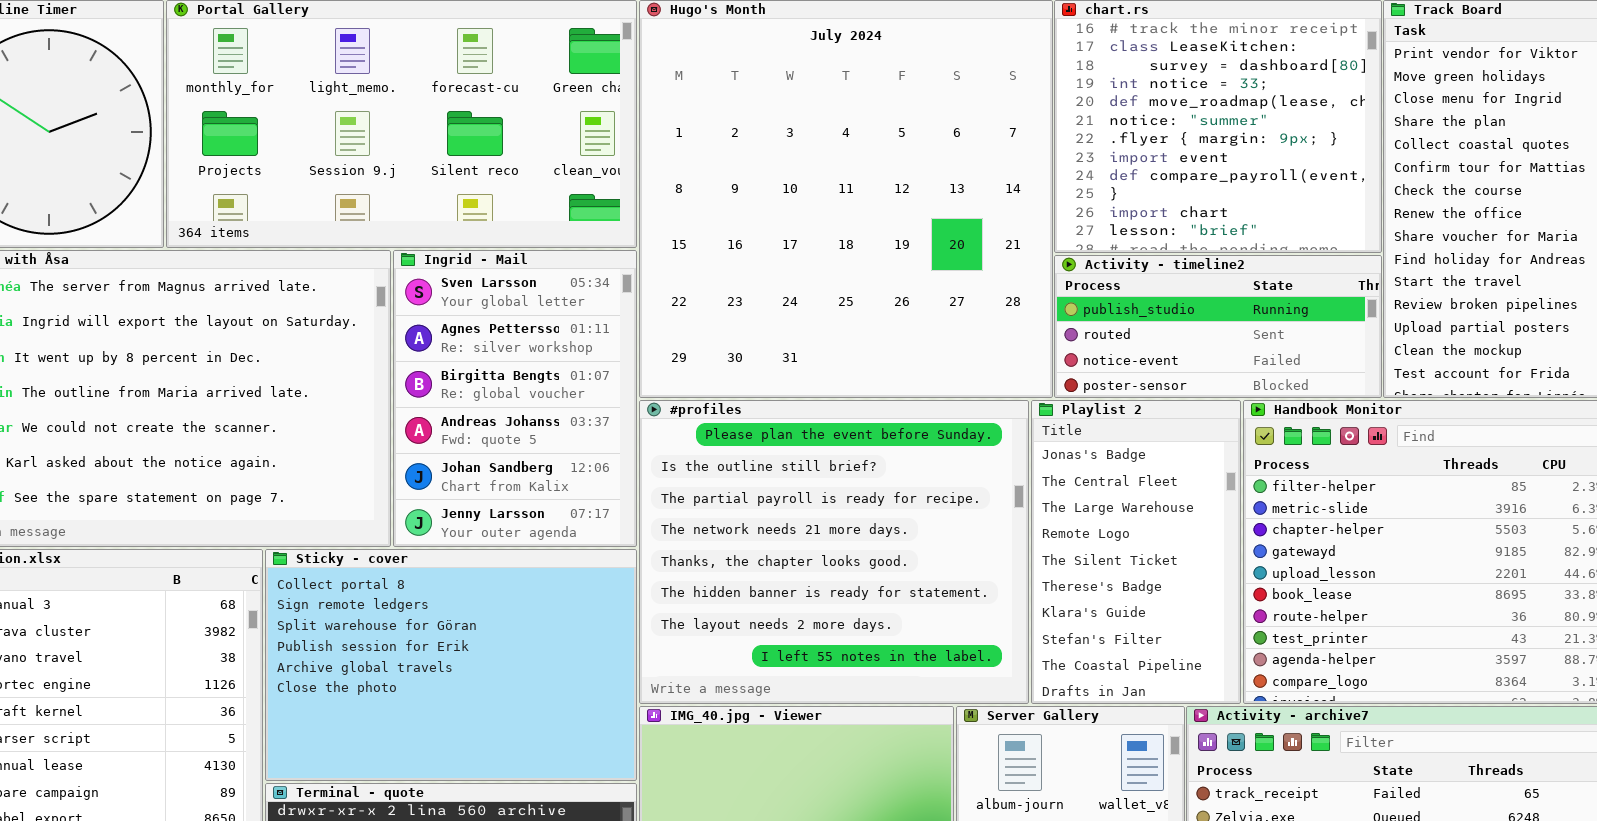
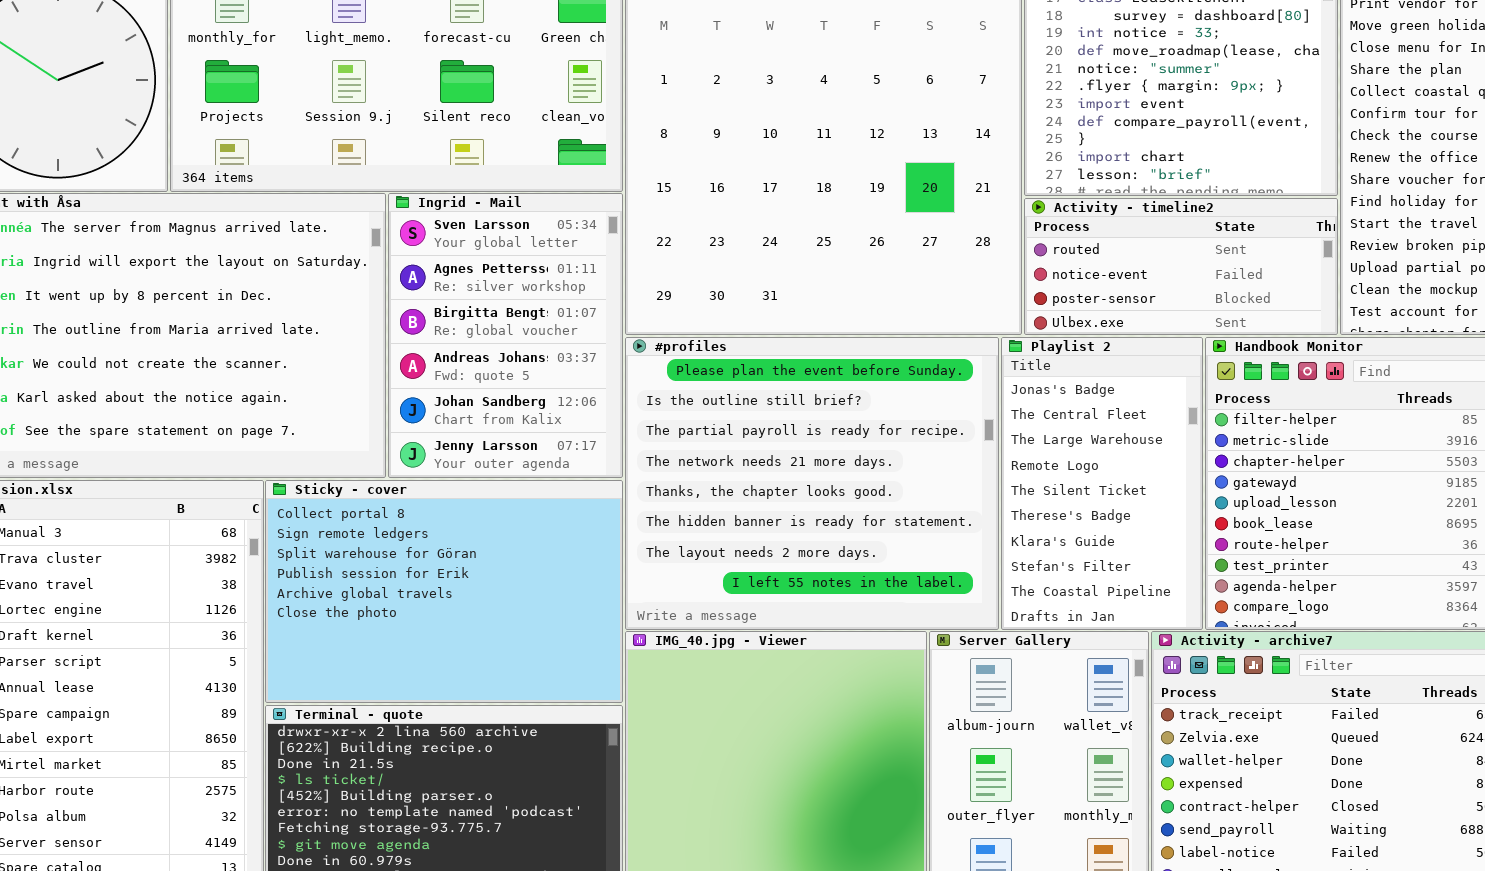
Activity - timeline2: [1054,255,1382,398] -> [1024,198,1338,335], scrolled down 1 row

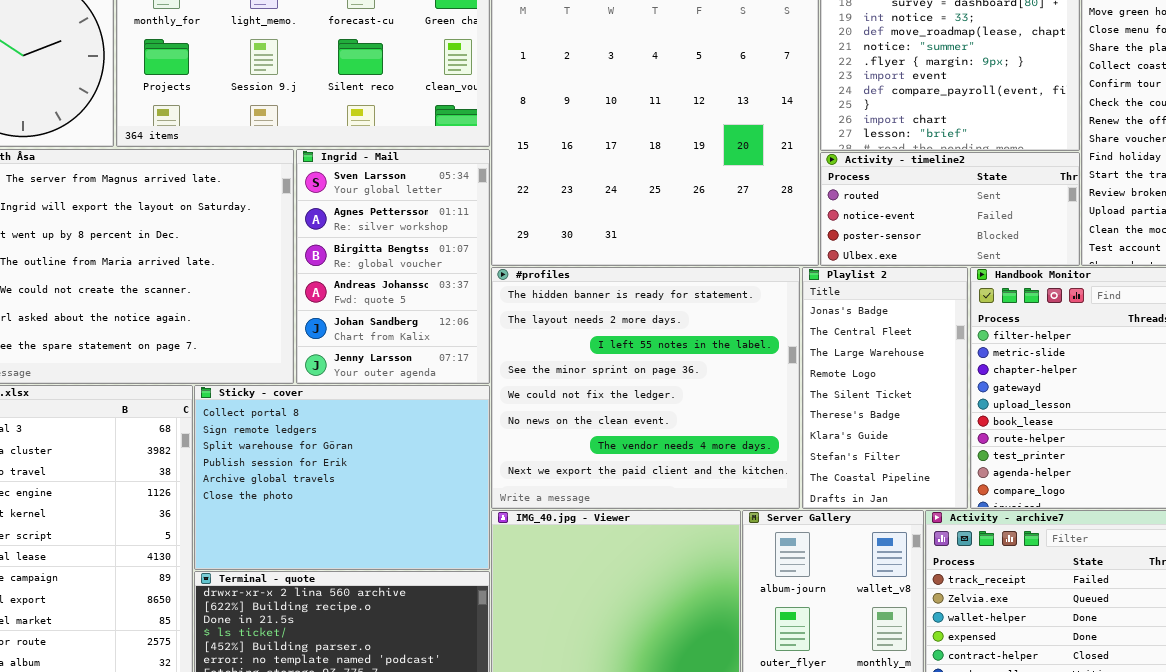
#profiles: [625,337,999,630] -> [491,267,800,509], scrolled down 5 rows

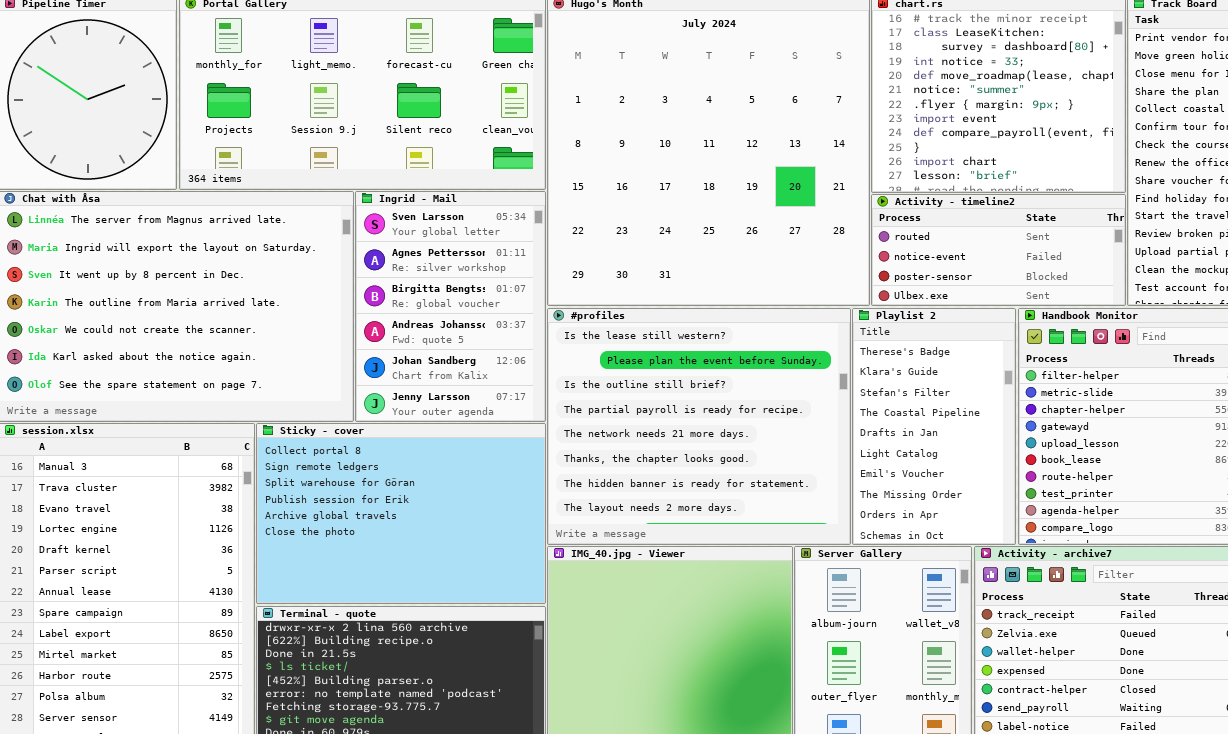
#profiles: [491,267,800,509] -> [547,308,851,545], scrolled up 6 rows
Playlist 2: [802,267,968,509] -> [852,308,1016,545], scrolled down 5 rows

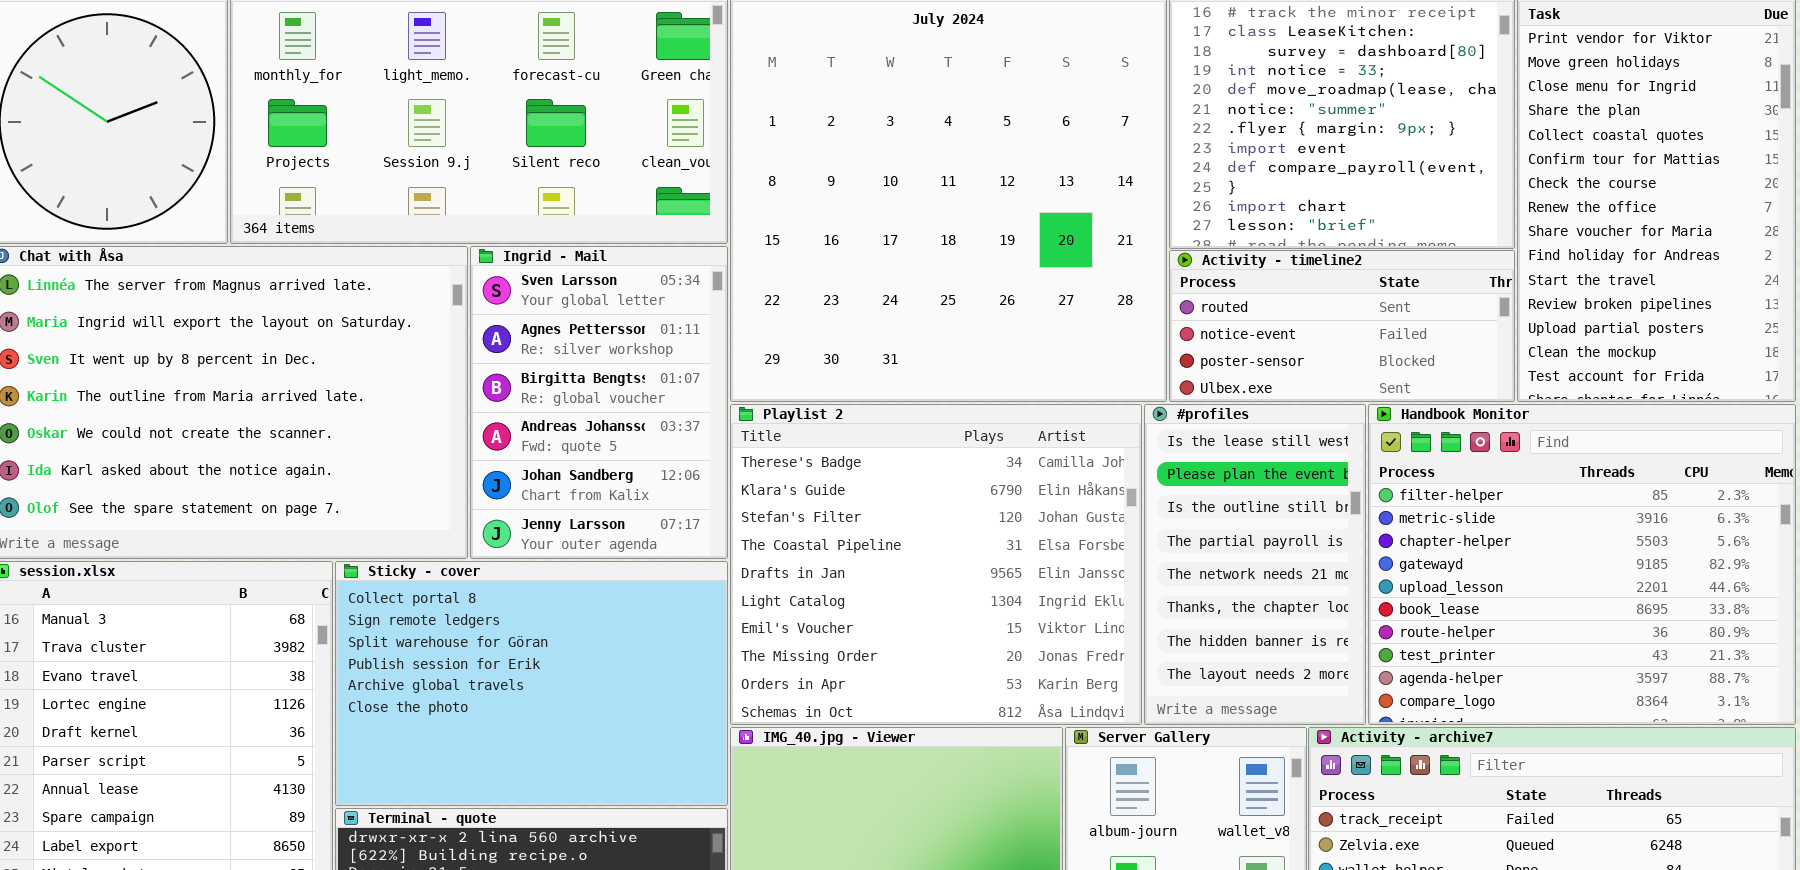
#profiles: [547,308,851,545] -> [1144,404,1366,725], moved, resized
Playlist 2: [852,308,1016,545] -> [730,404,1142,725], moved, resized

